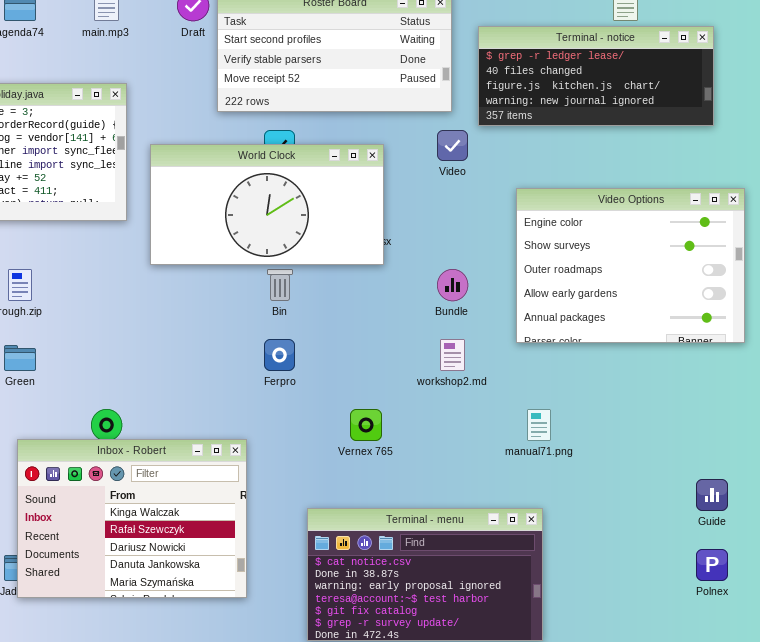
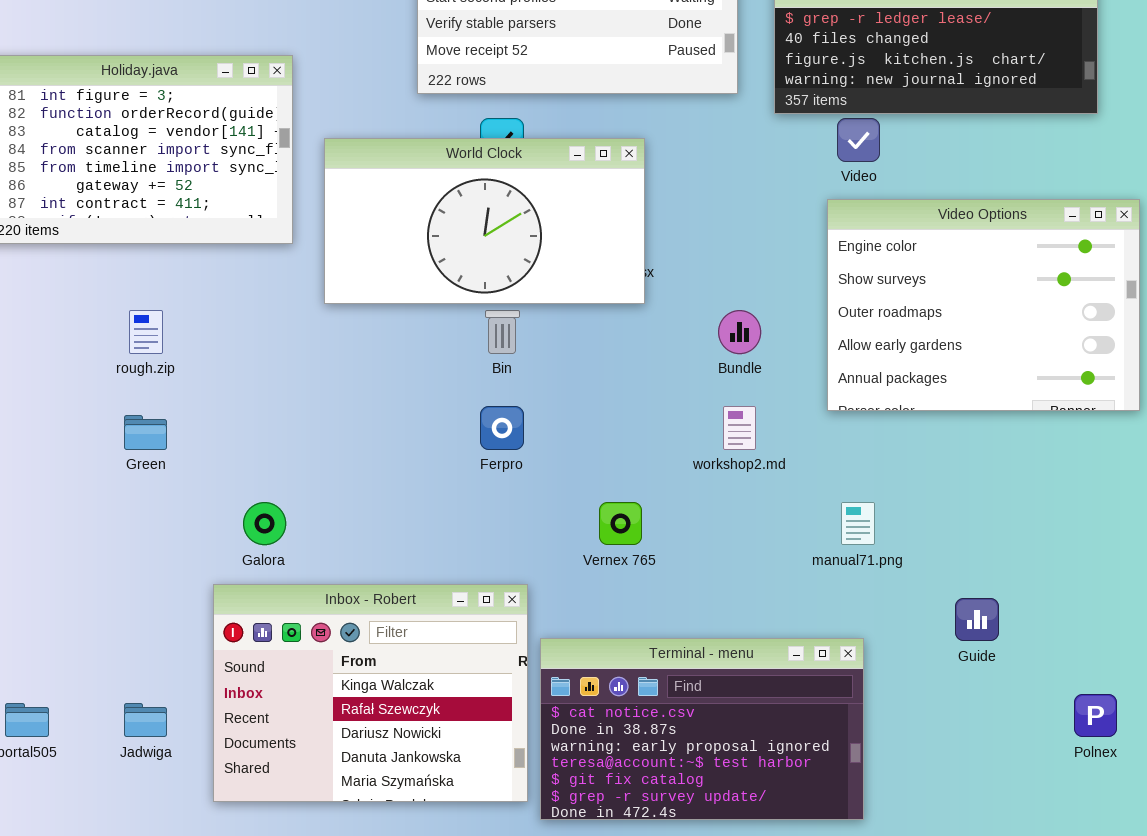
Video: [437,130,468,161] -> [837,118,880,162], moved
Inbox - Robert: [17,439,247,598] -> [213,584,528,802], moved
Guide: [696,479,728,511] -> [955,598,999,641], moved

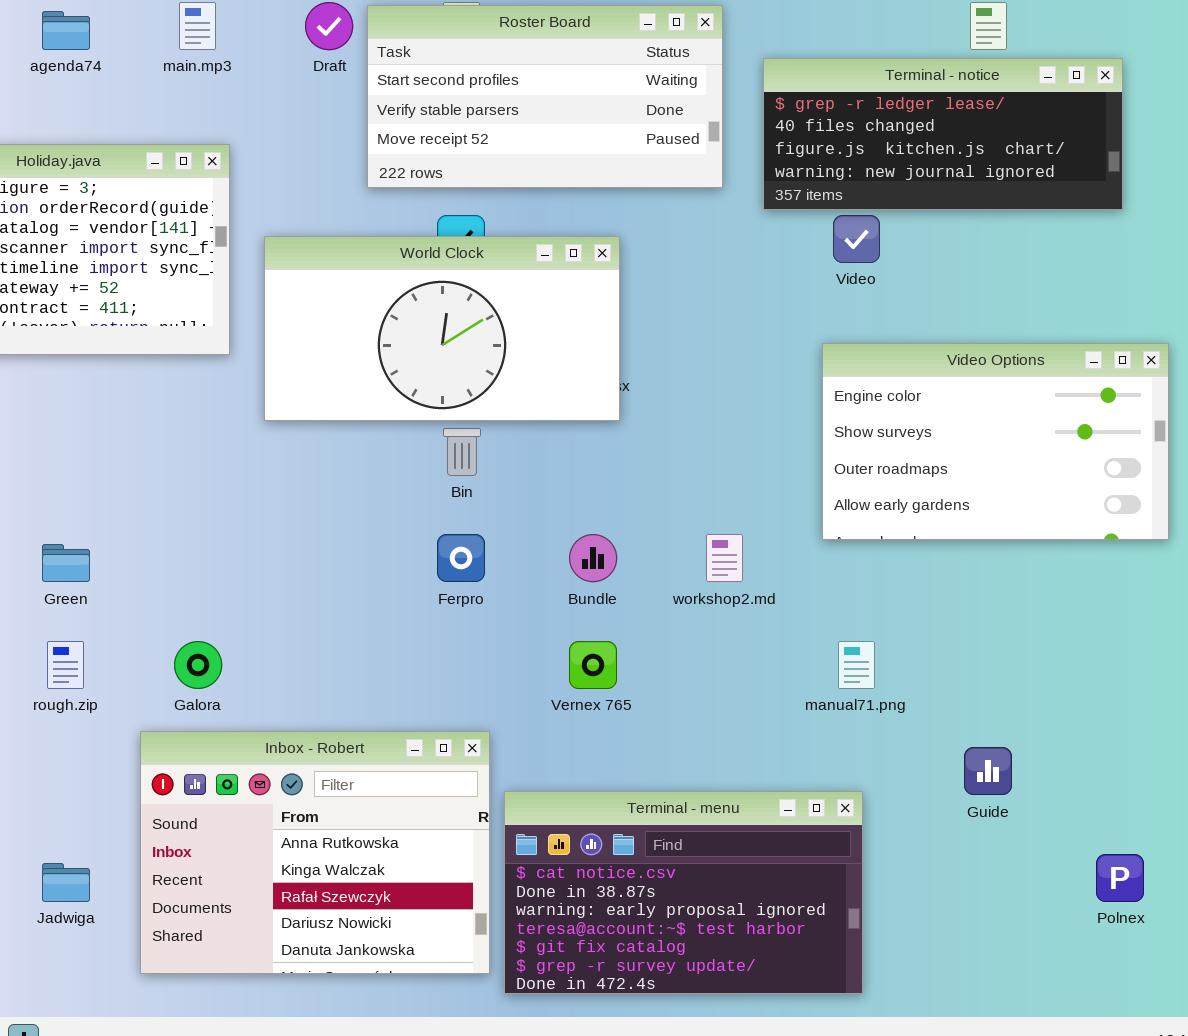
Video Options: [827,199,1140,411] -> [822,343,1169,540], resized
rough.zip: [129,310,163,354] -> [47,641,84,689], moved
Bundle: [718,310,761,354] -> [569,534,617,582], moved
Inbox - Robert: [213,584,528,802] -> [140,731,490,974], scrolled up 1 row

